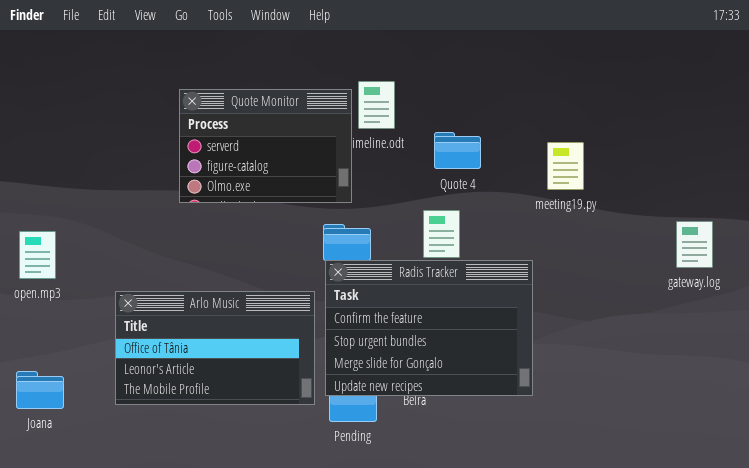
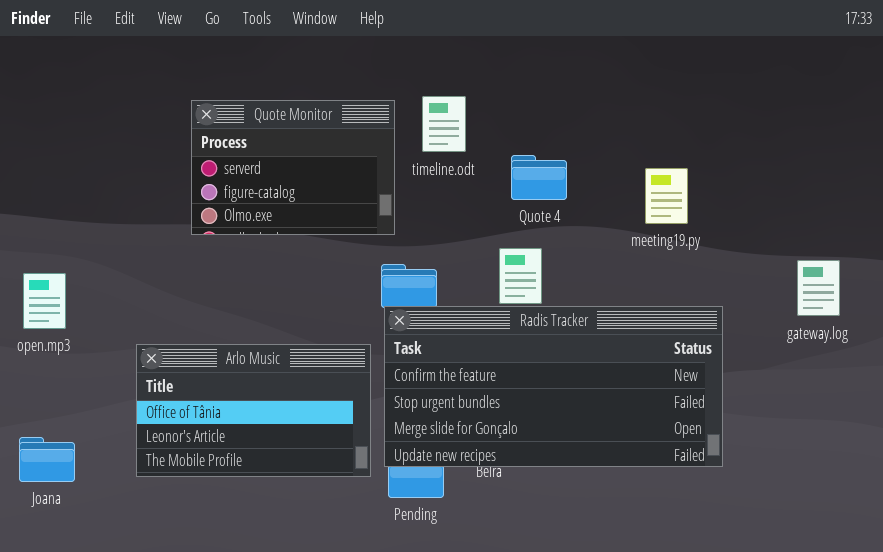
Quote Monitor: [179,89,352,203] -> [191,100,395,235], moved
Radis Tracker: [325,260,533,396] -> [384,306,723,467], resized

